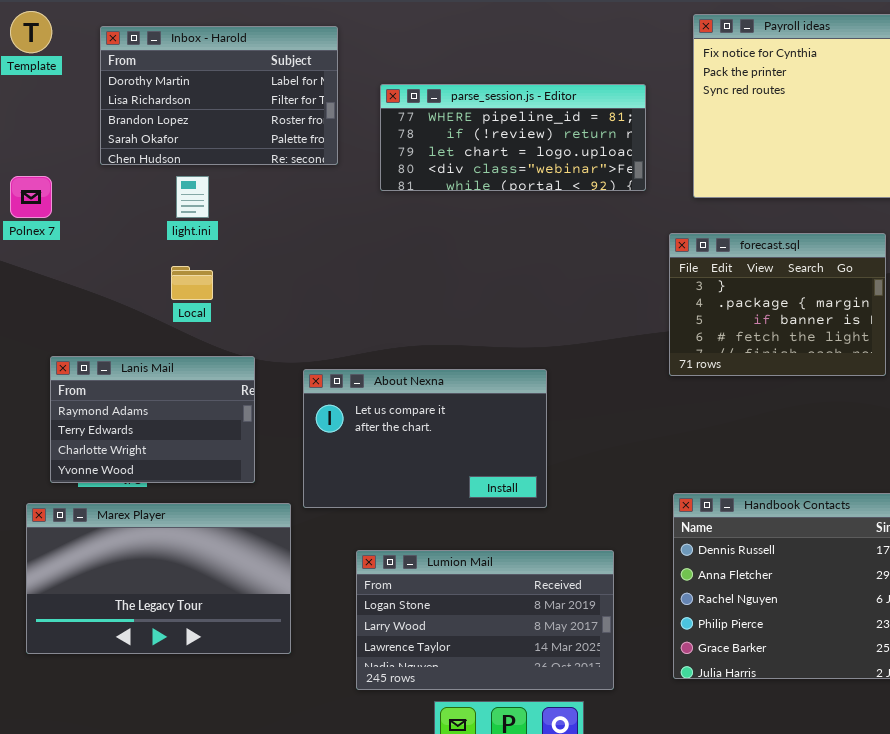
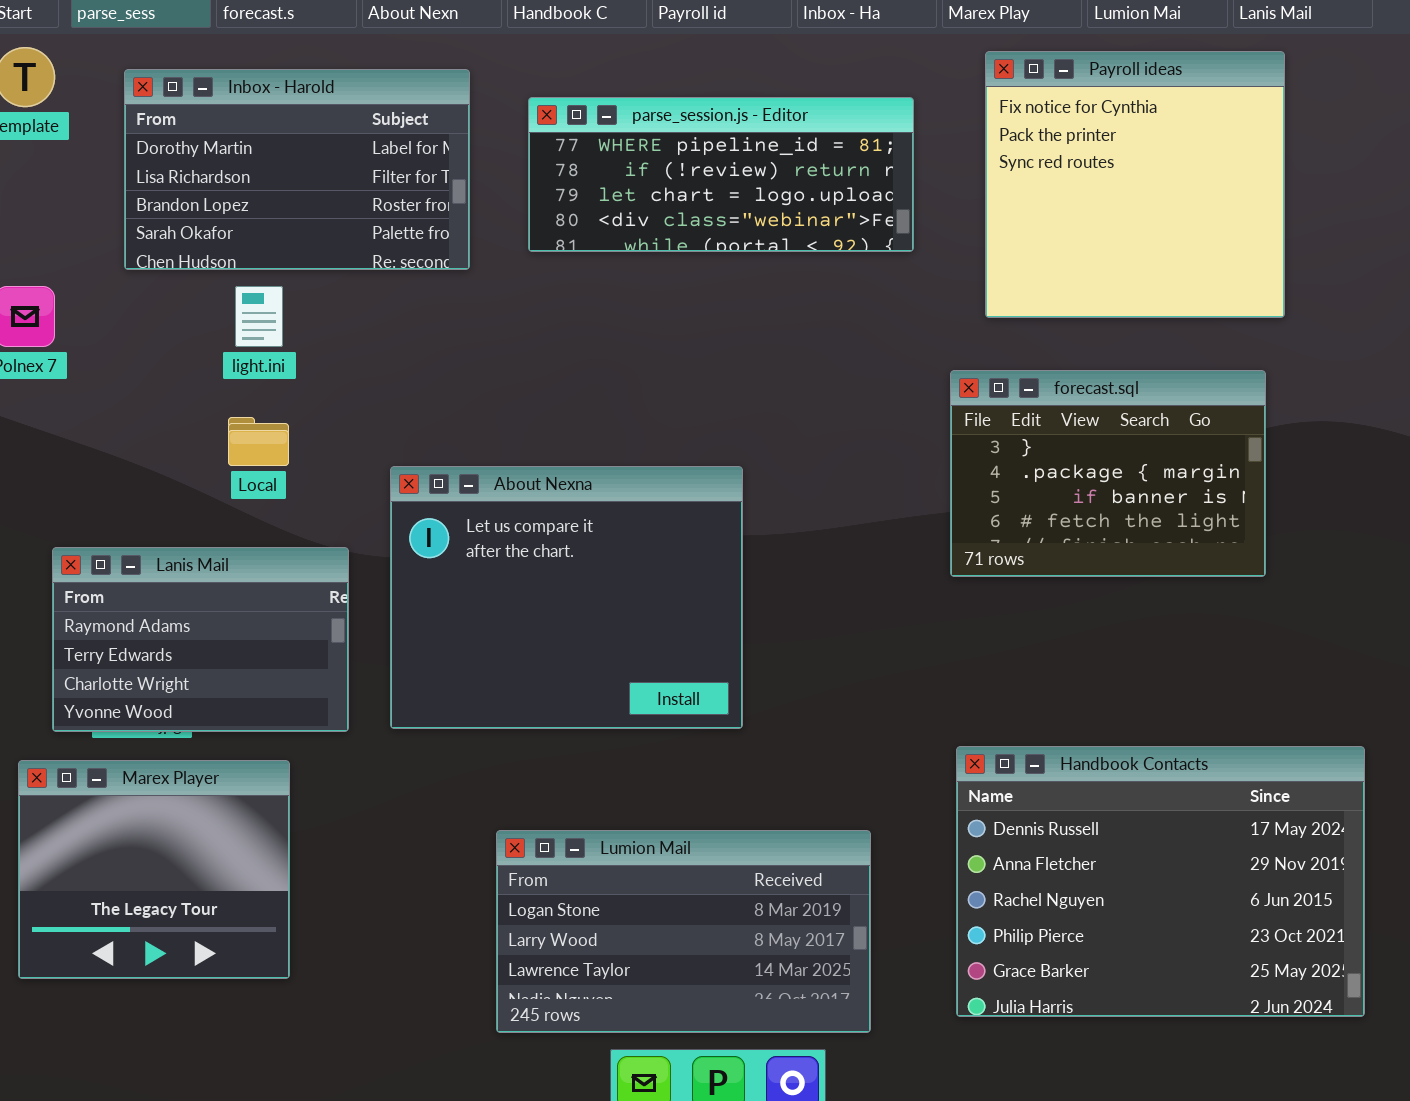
parse_session.js - Editor: [380,84,646,191] -> [528,97,914,252], moved
About Nexna: [303,369,547,508] -> [390,466,743,729], moved, resized
Marex Player: [26,503,291,654] -> [18,760,290,979], resized

